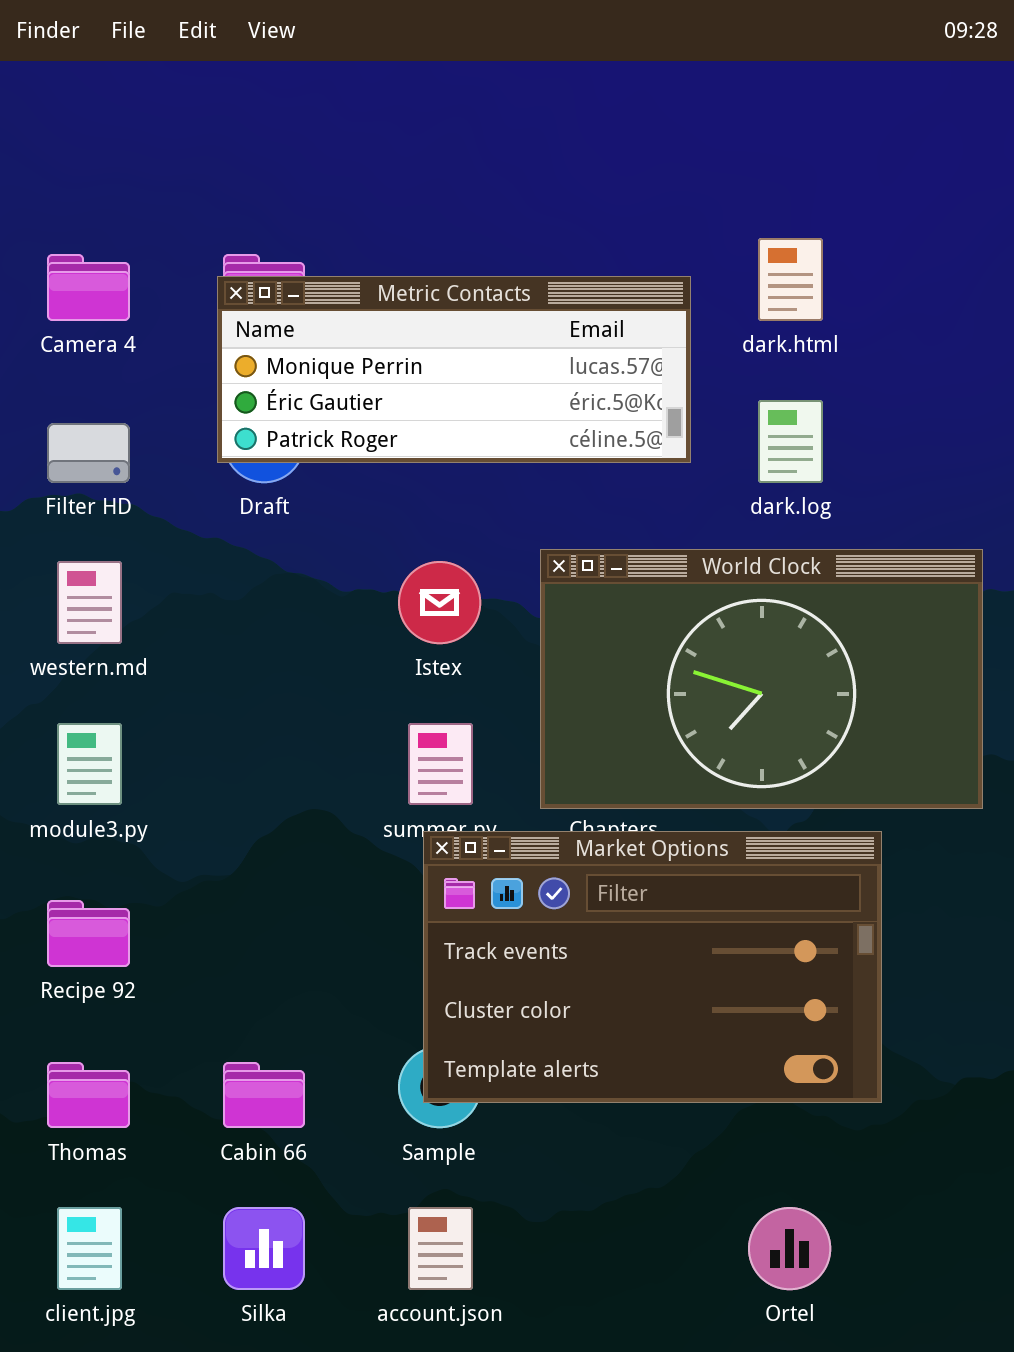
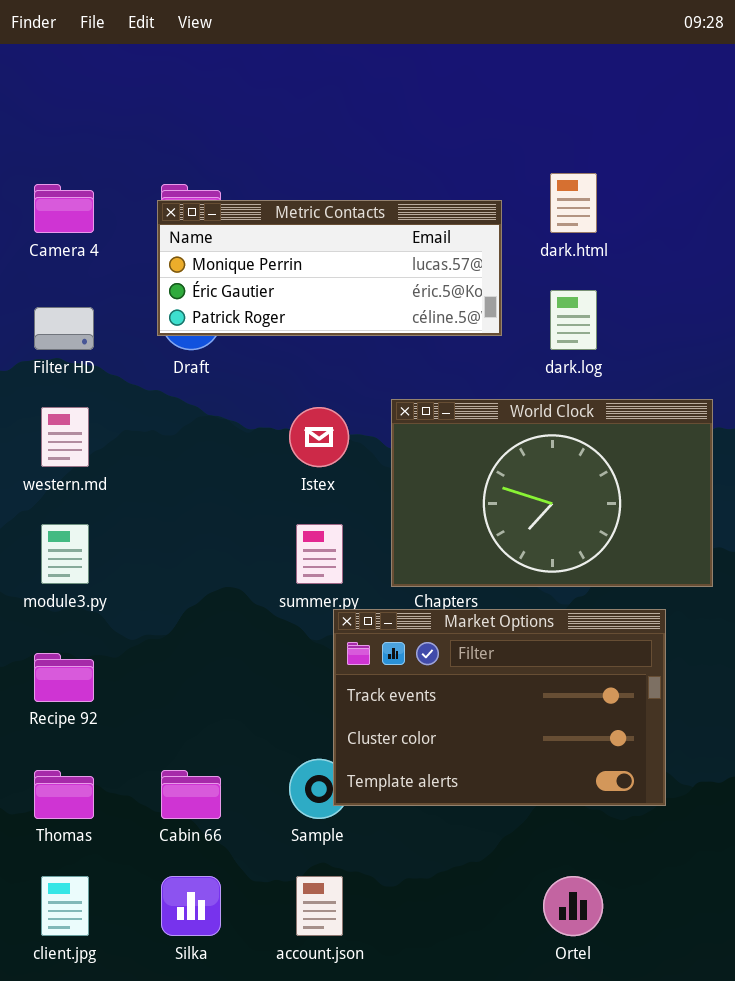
Market Options: [423,831,882,1103] -> [333,609,666,806], moved

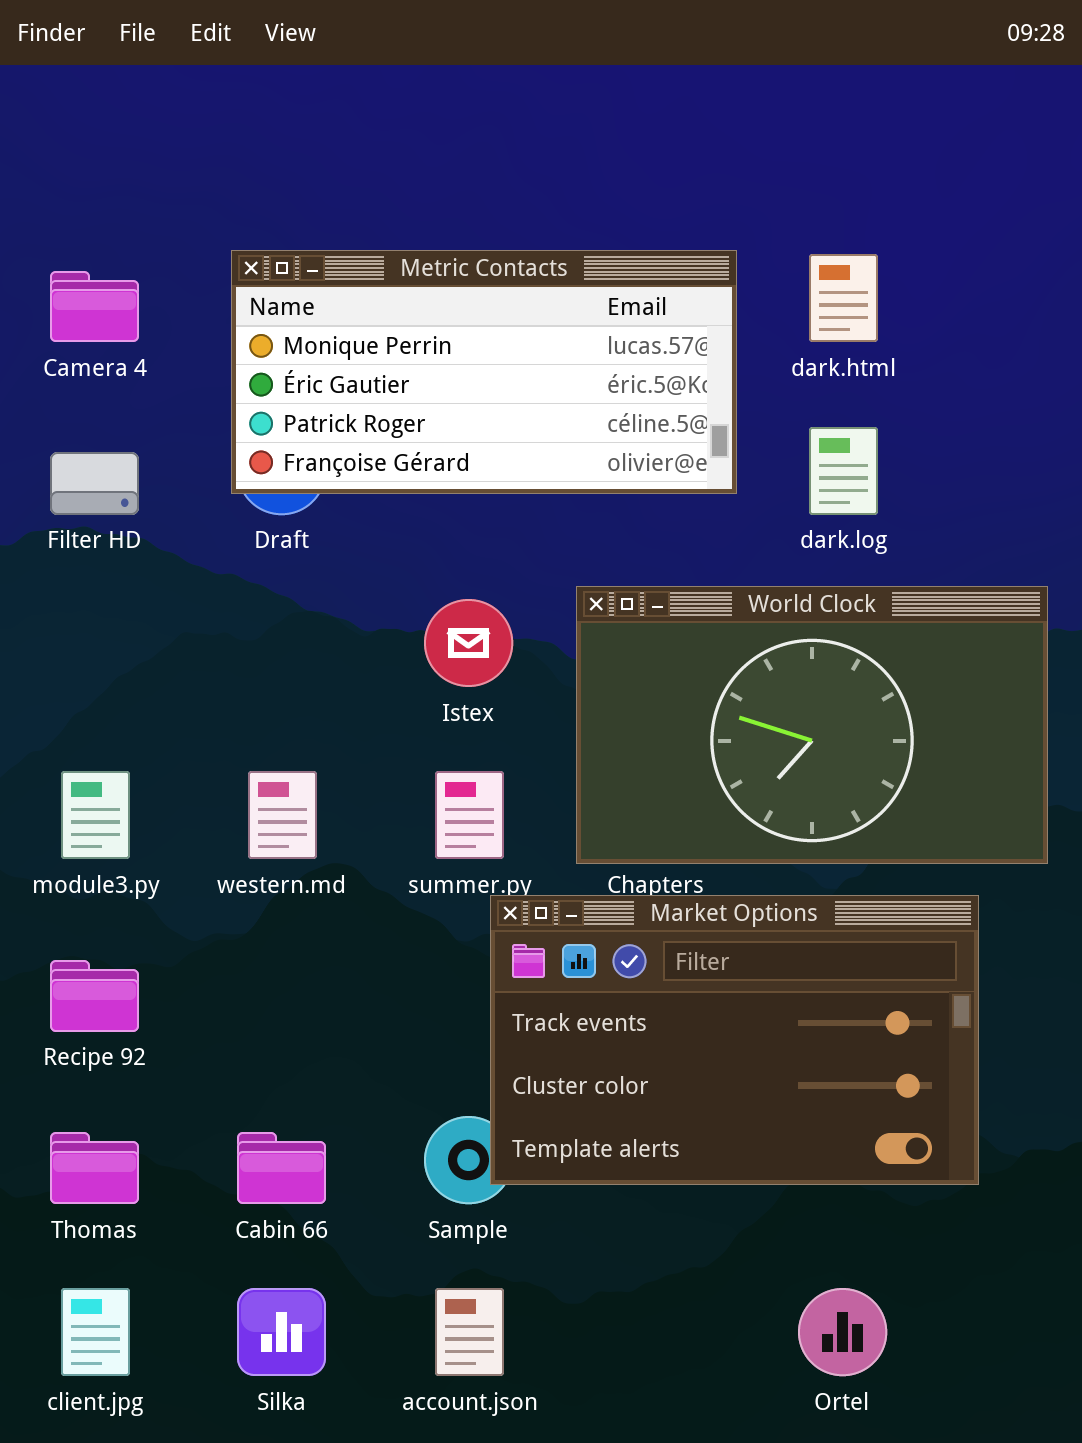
Metric Contacts: [157,200,502,336] -> [231,250,737,494], resized
western.md: [41,407,89,467] -> [248,771,317,859], moved

